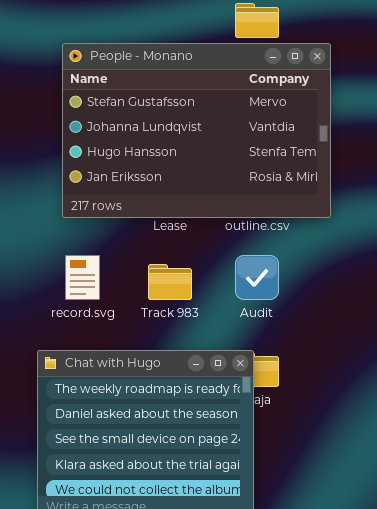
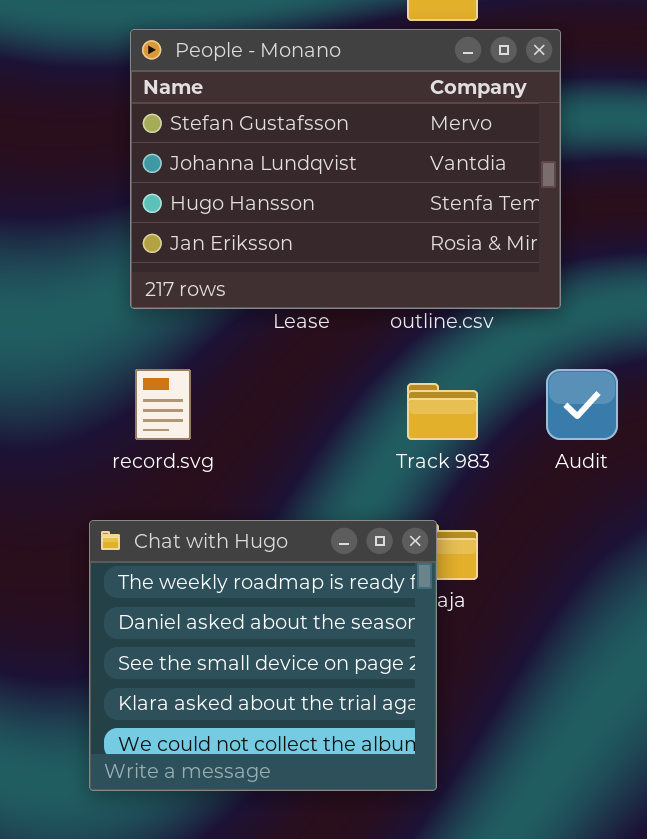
Audit: [235,255,279,300] -> [546,369,618,440], moved
Track 983: [148,264,192,300] -> [407,383,478,440], moved

